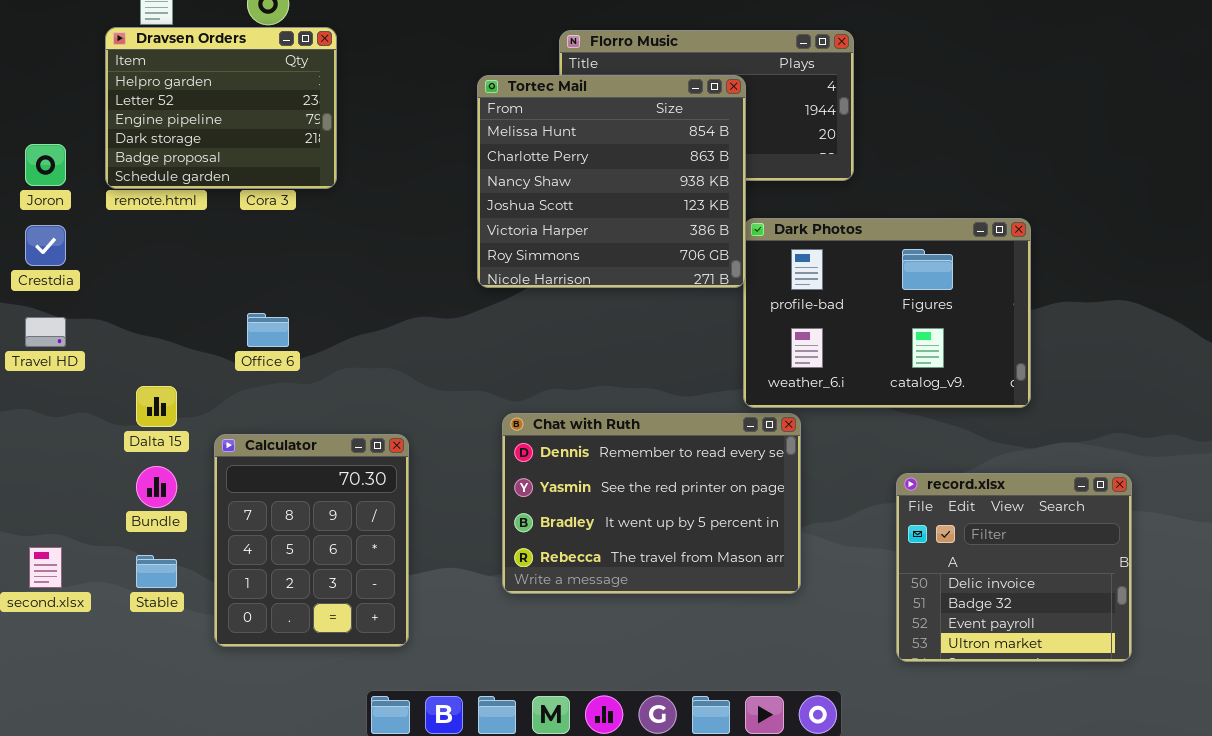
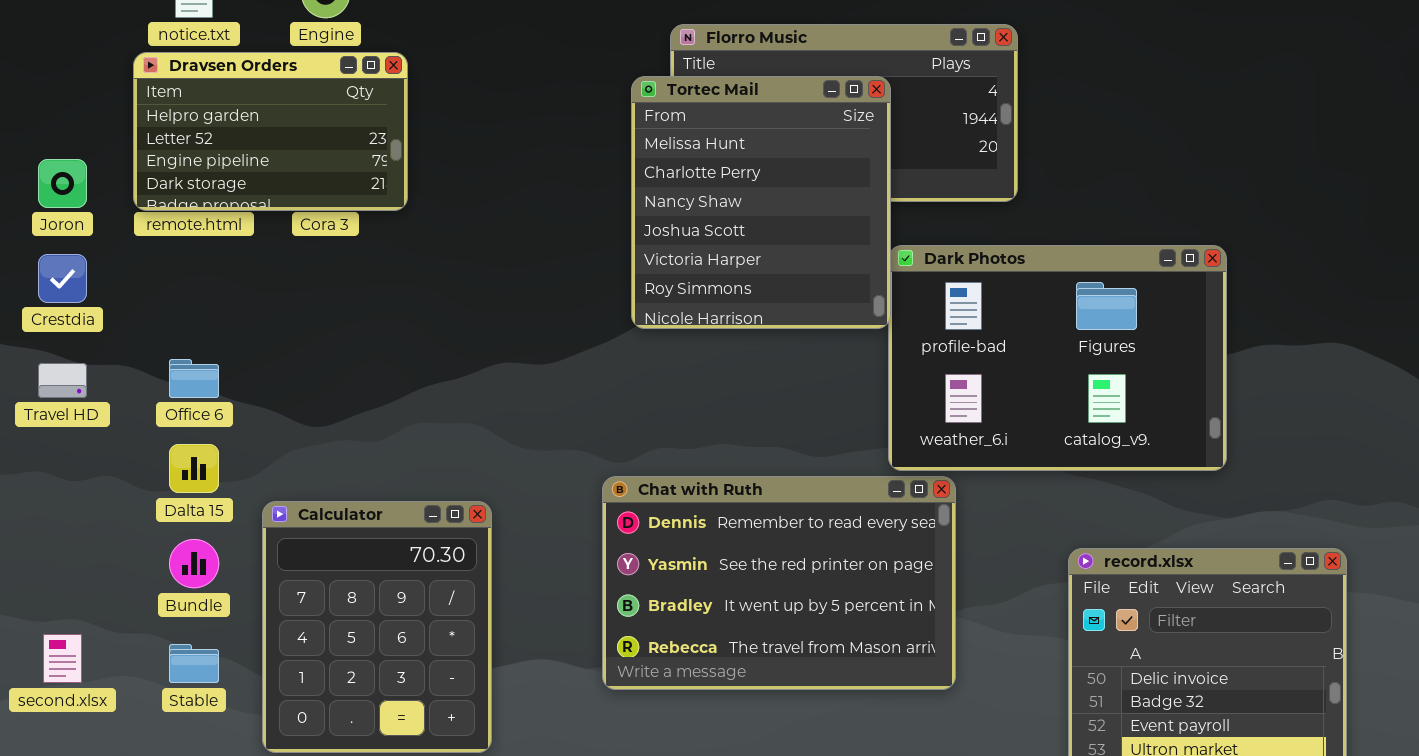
Dravsen Orders: [105,27,337,189] -> [133,52,408,211], resized
Tortec Mail: [477,75,746,288] -> [631,76,891,329], resized
Office 6: [247,313,289,347] -> [169,359,219,398], moved

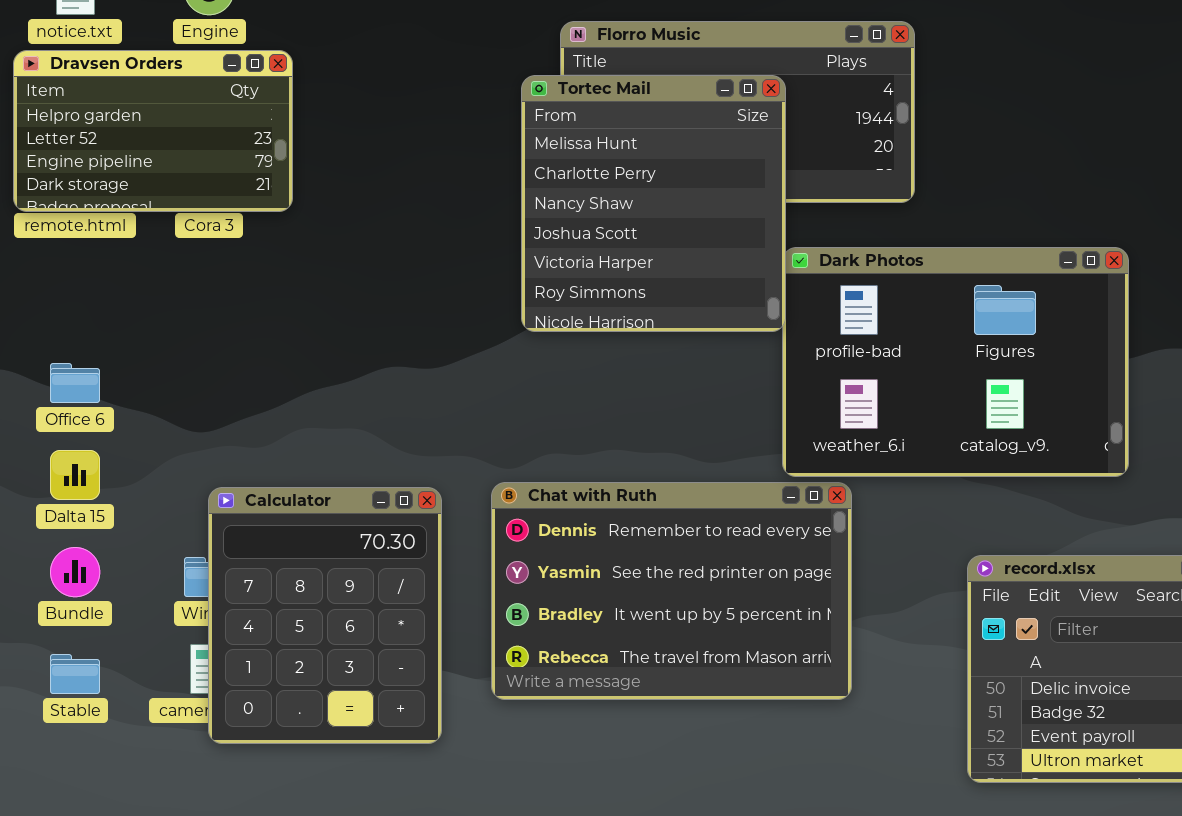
Calculator: [262,501,492,753] -> [208,487,442,744], moved

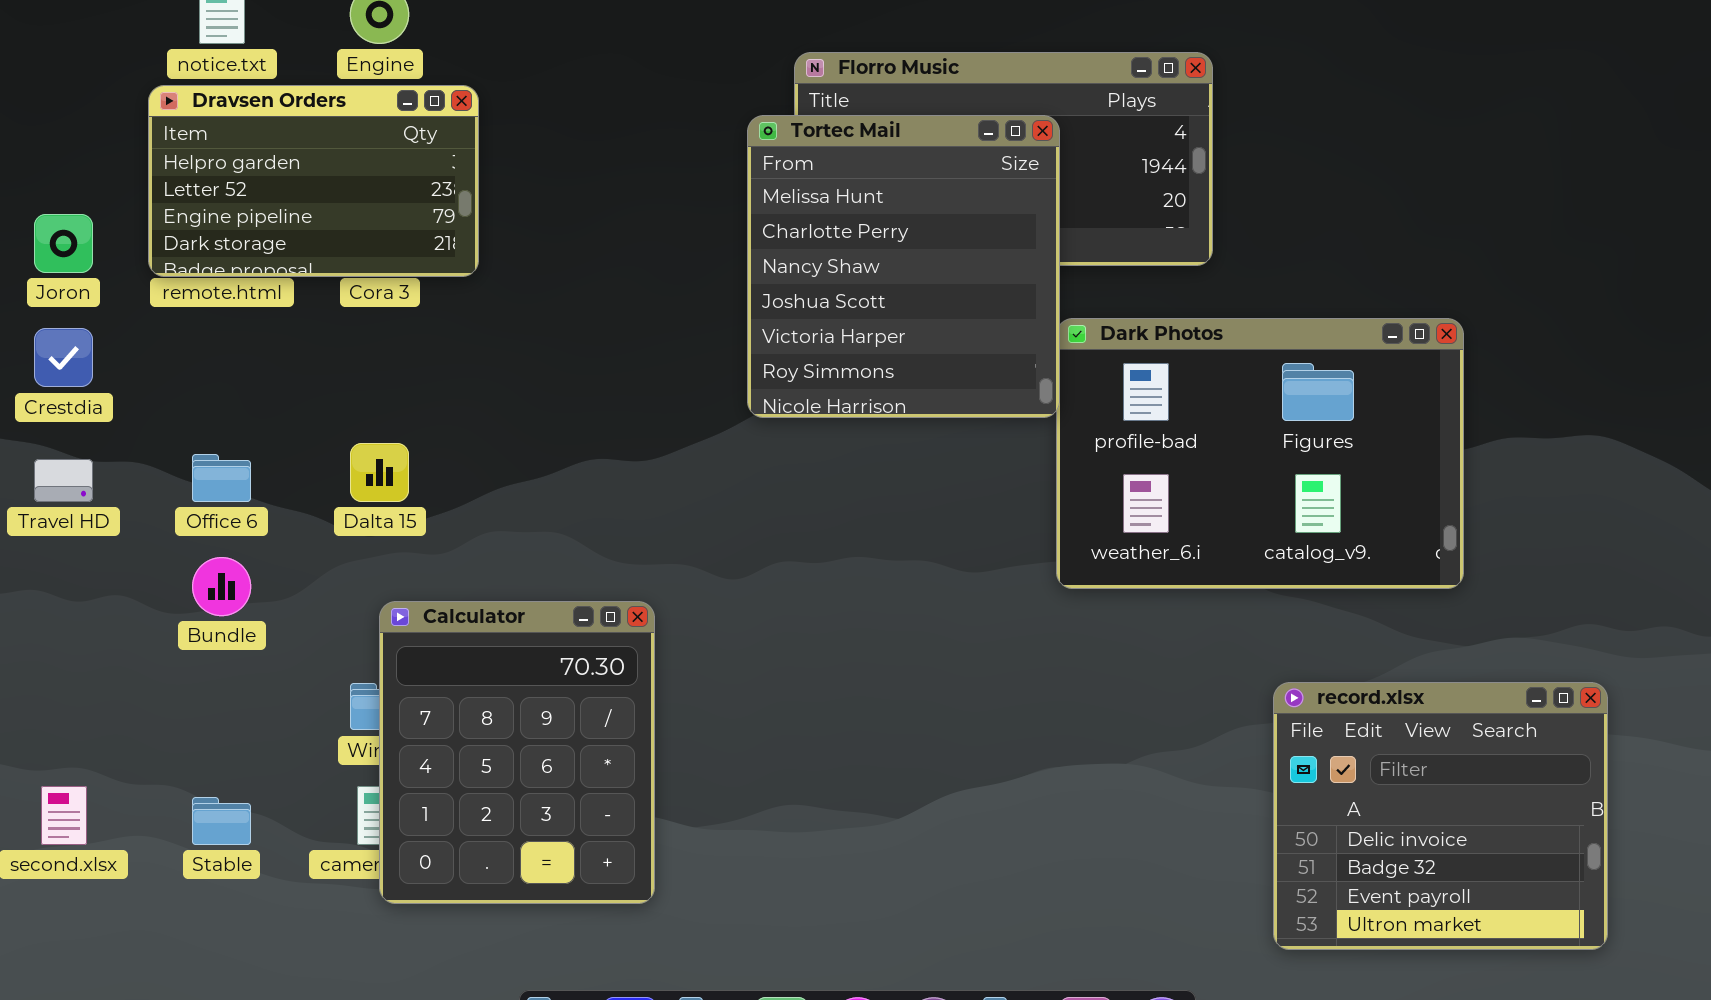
Dalta 15: [50,450,100,500] -> [350,443,409,502], moved
Chat with Ruth: [491,482,852,700] -> none, closed
Bundle: [50,547,100,597] -> [192,557,251,616], moved

